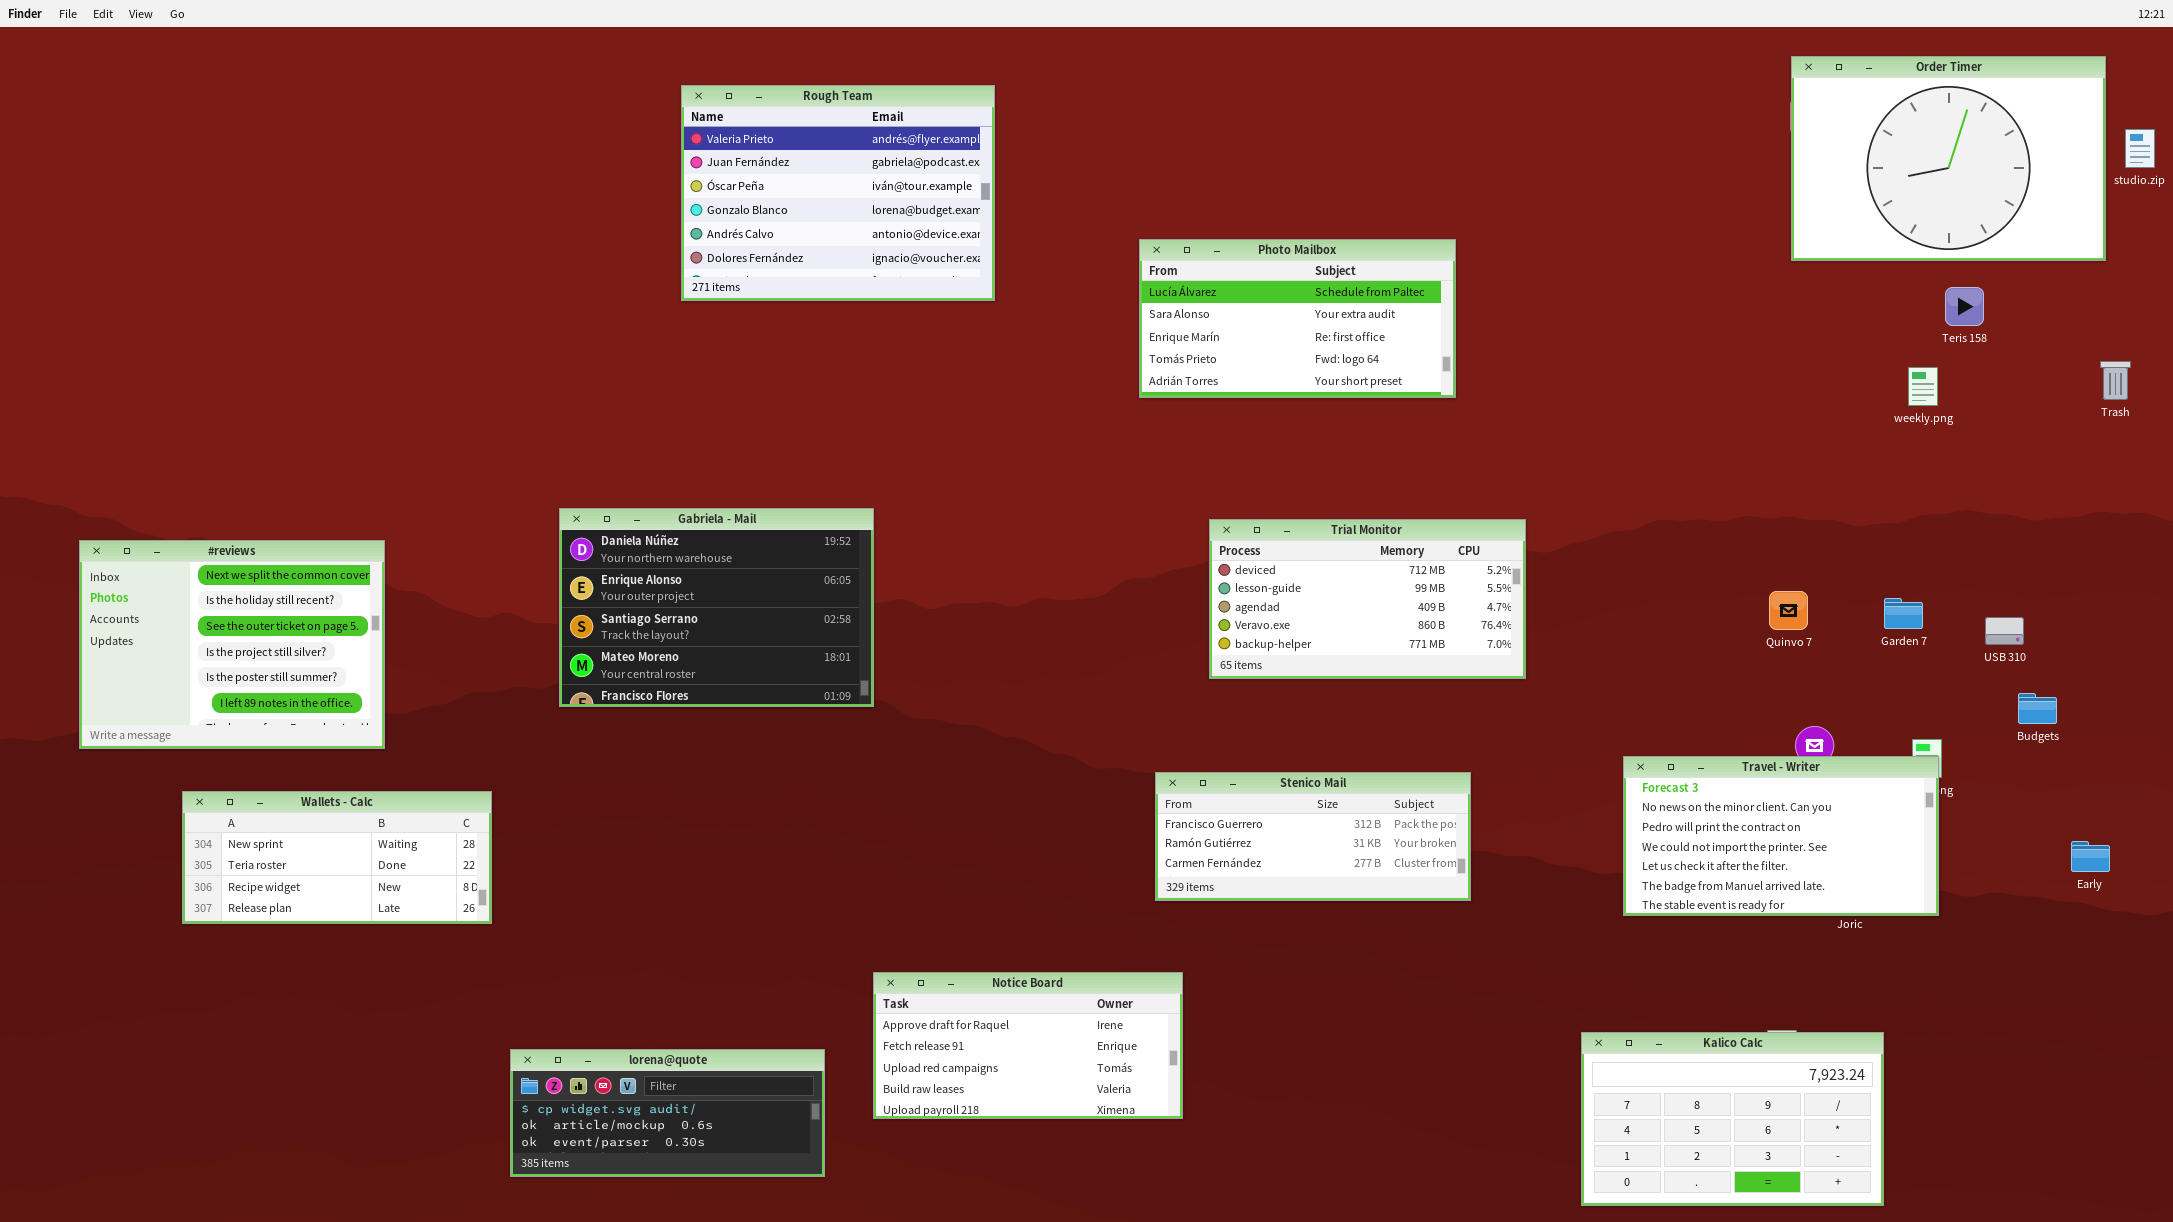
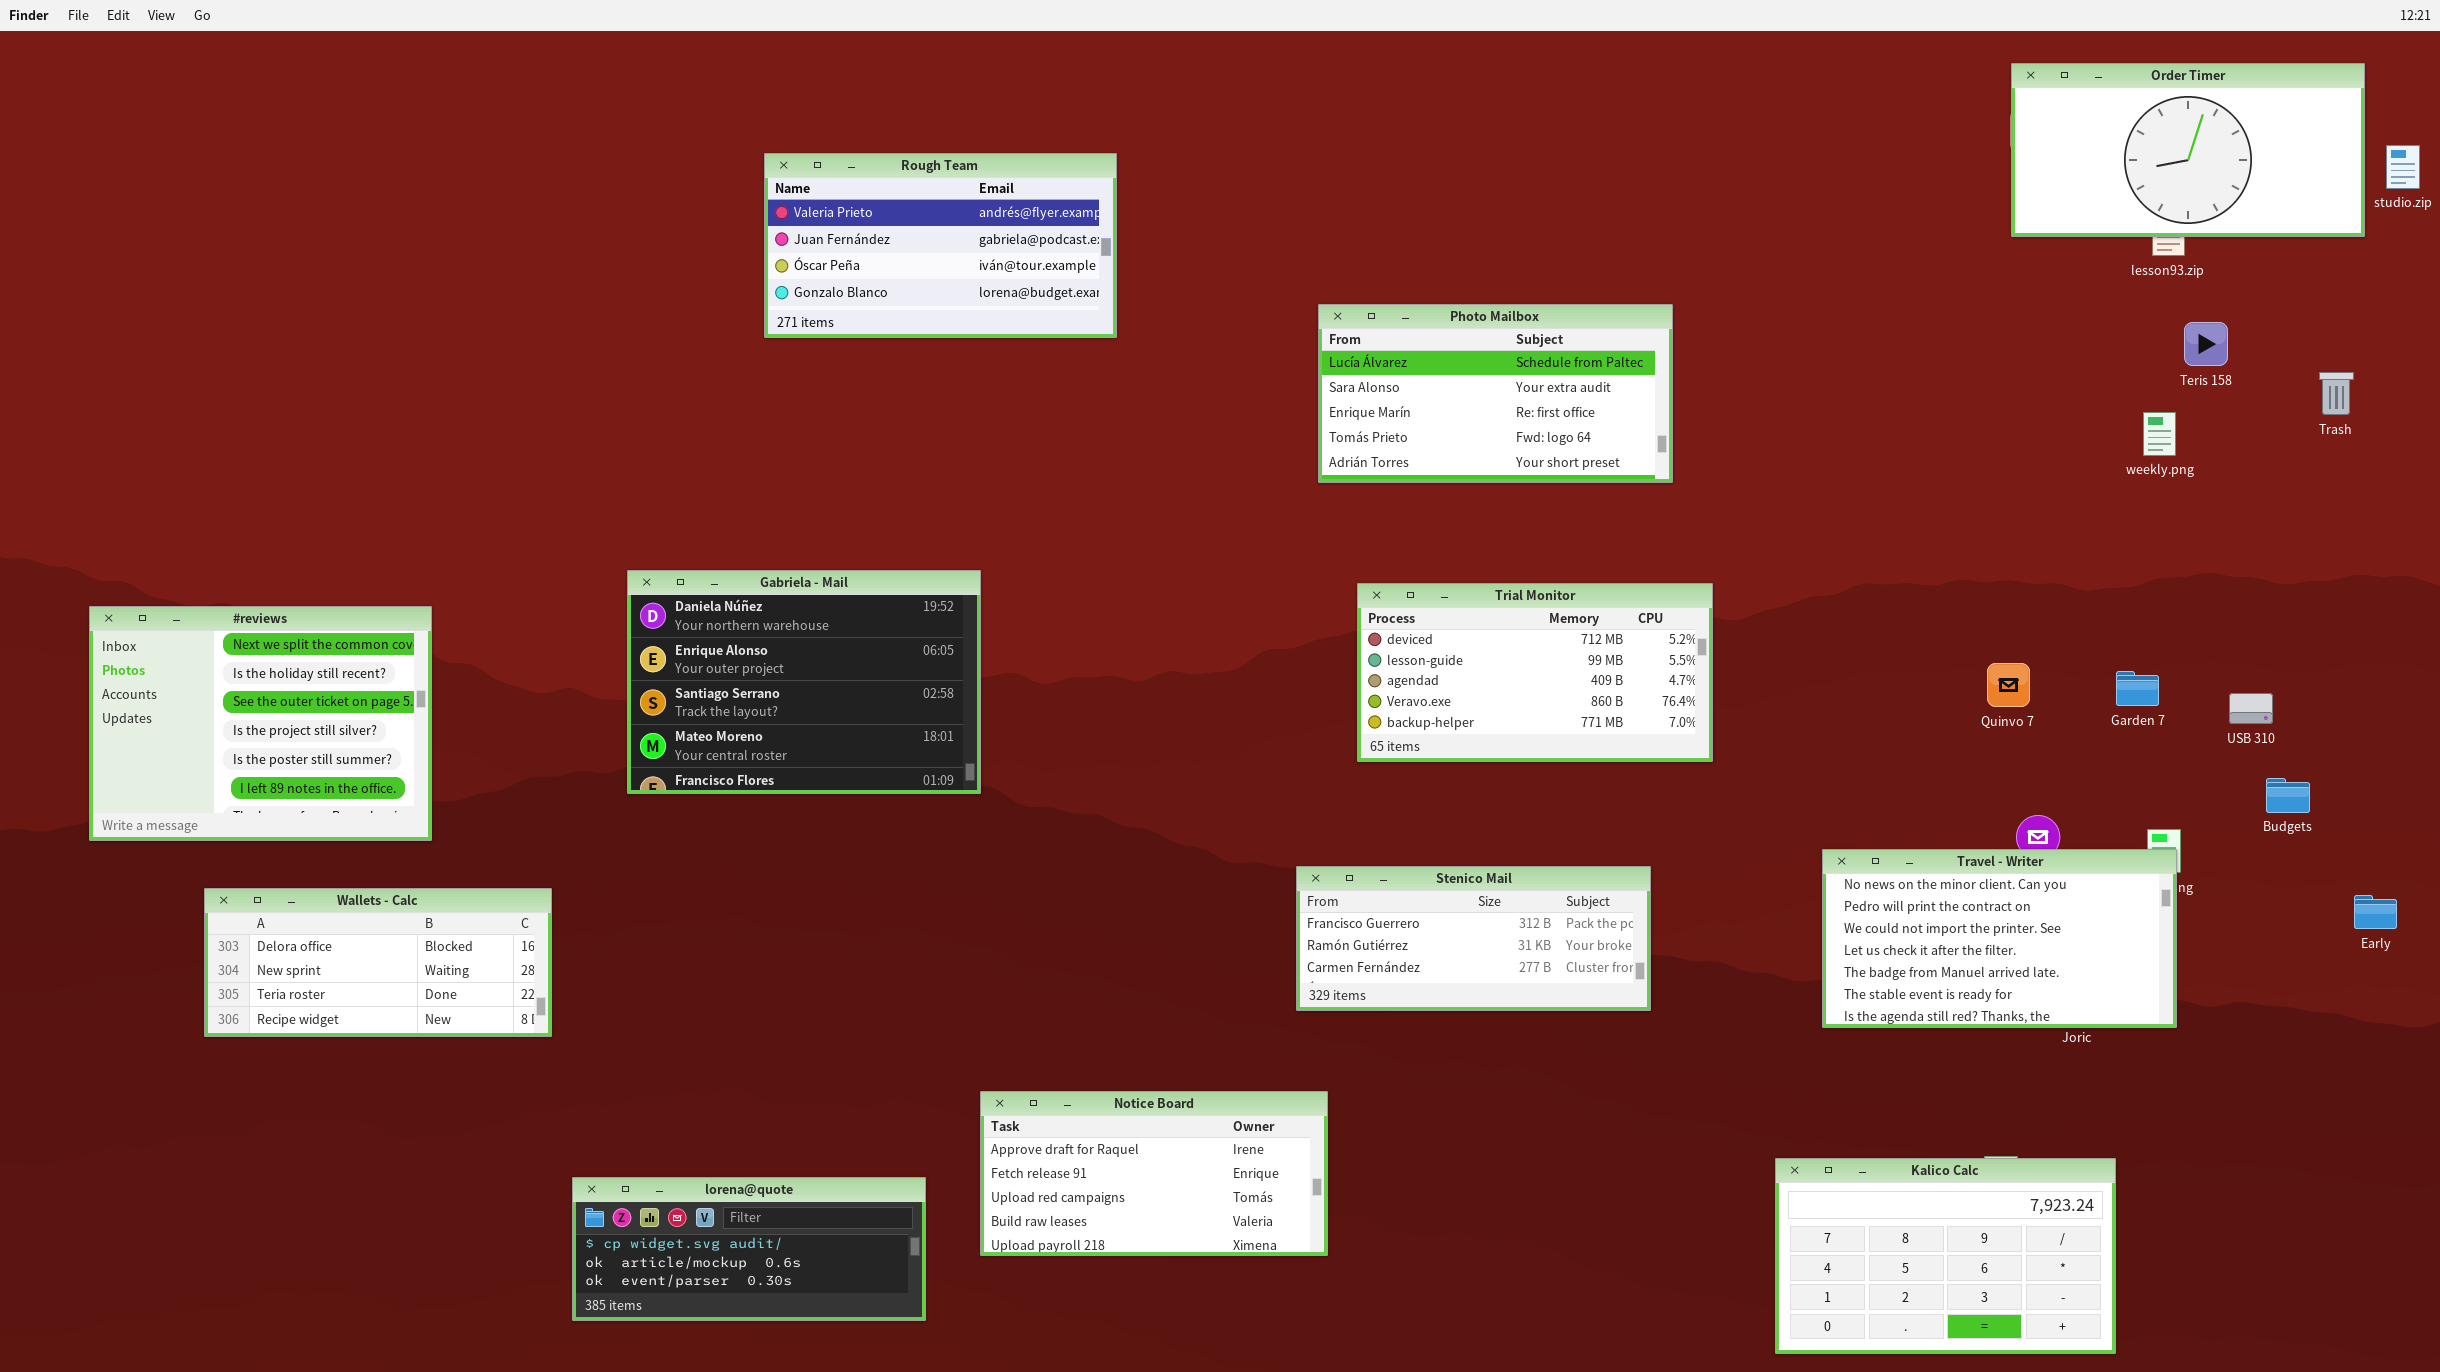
Order Timer: [1791,56,2106,261] -> [2011,63,2365,237], resized
Rough Team: [681,85,995,301] -> [764,153,1117,338], resized
Photo Mailbox: [1139,239,1456,398] -> [1318,304,1673,483], moved
Trash: [2100,361,2131,400] -> [2319,372,2354,415], moved
Travel - Writer: [1623,756,1939,916] -> [1822,849,2177,1028], scrolled down 1 row
Wallets - Calc: [182,791,492,924] -> [204,888,552,1037], scrolled up 1 row
Early: [2071,841,2110,872] -> [2354,895,2397,929], moved

